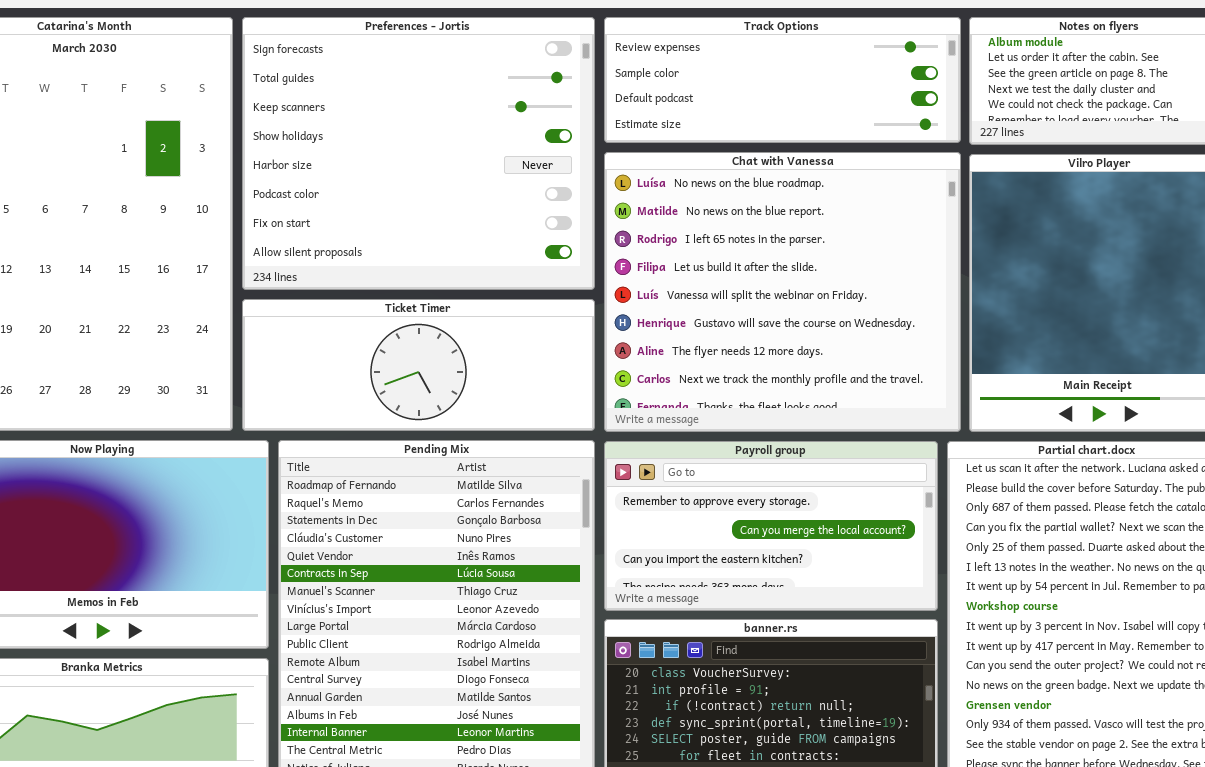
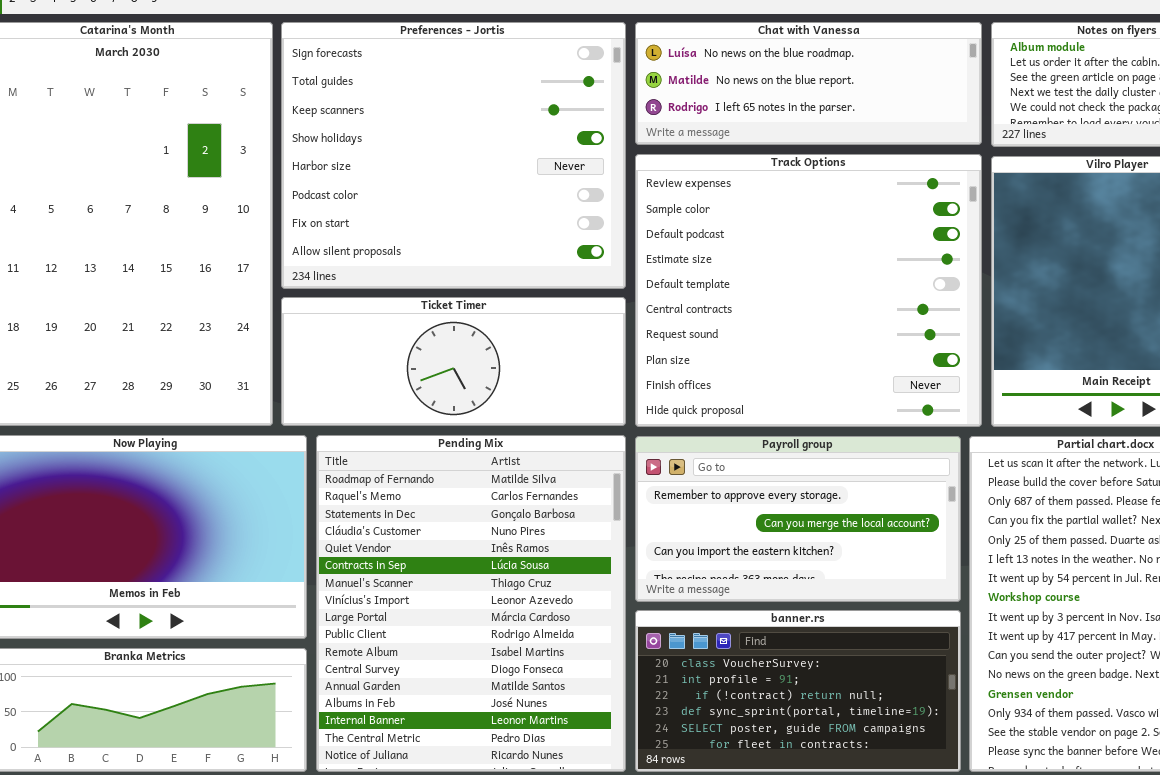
Track Options: [604,17,961,143] -> [635,154,982,427], moved, resized
Chat with Vanessa: [604,152,961,432] -> [635,22,982,145], moved, resized

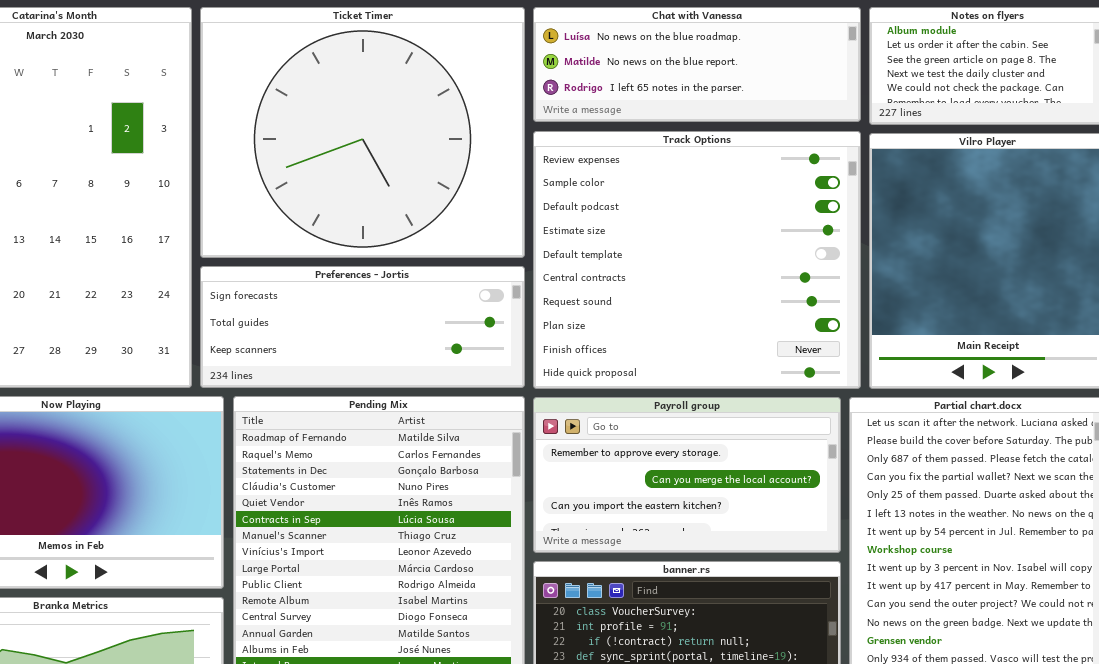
Preferences - Jortis: [281,22,626,289] -> [200,266,525,388], moved, resized
Ticket Timer: [281,297,626,426] -> [200,7,525,258], moved, resized

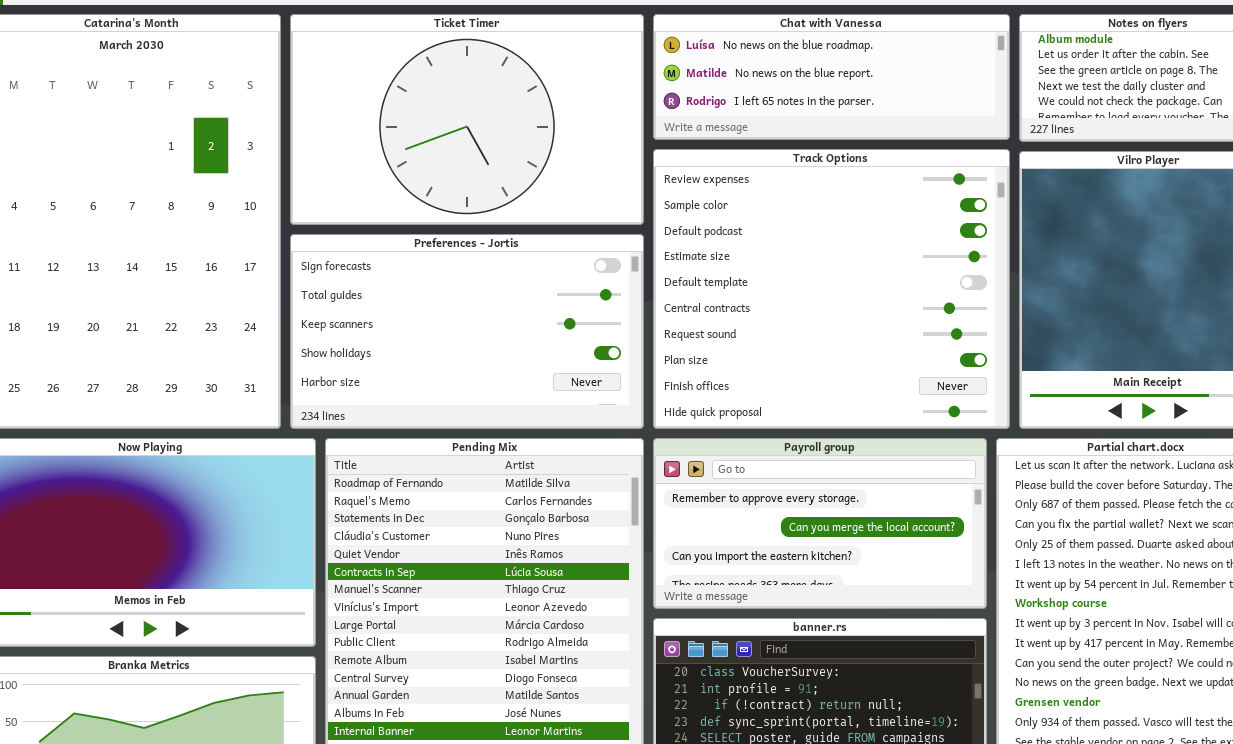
Ticket Timer: [200,7,525,258] -> [290,14,644,225], resized
Preferences - Jortis: [200,266,525,388] -> [290,234,644,429], resized

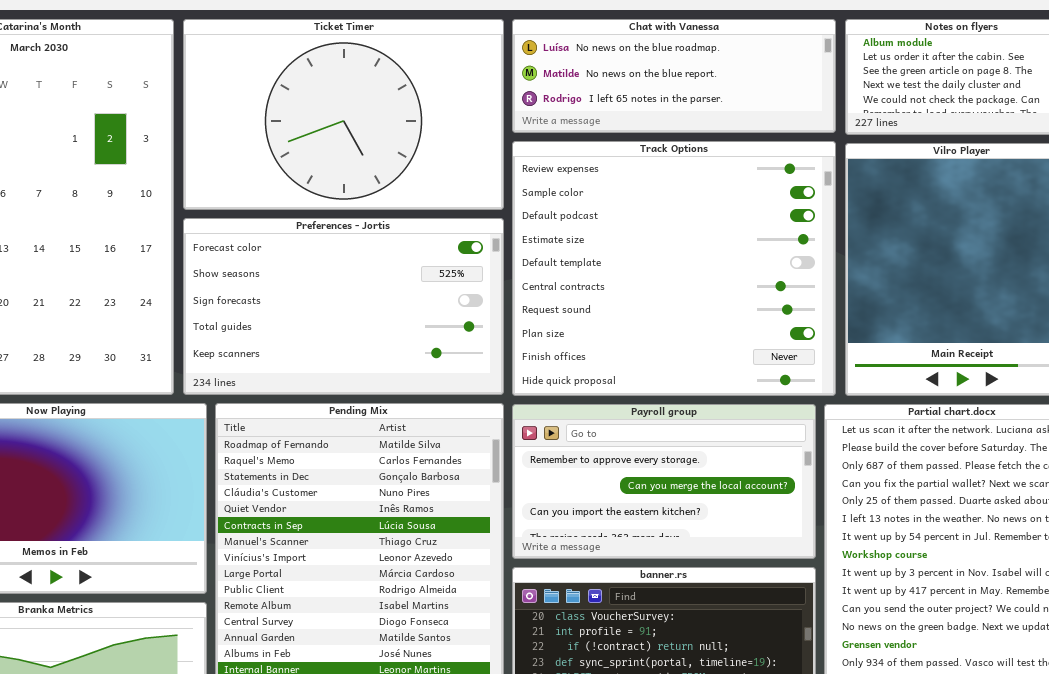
Preferences - Jortis: [290,234,644,429] -> [183,218,504,395], scrolled up 2 rows

